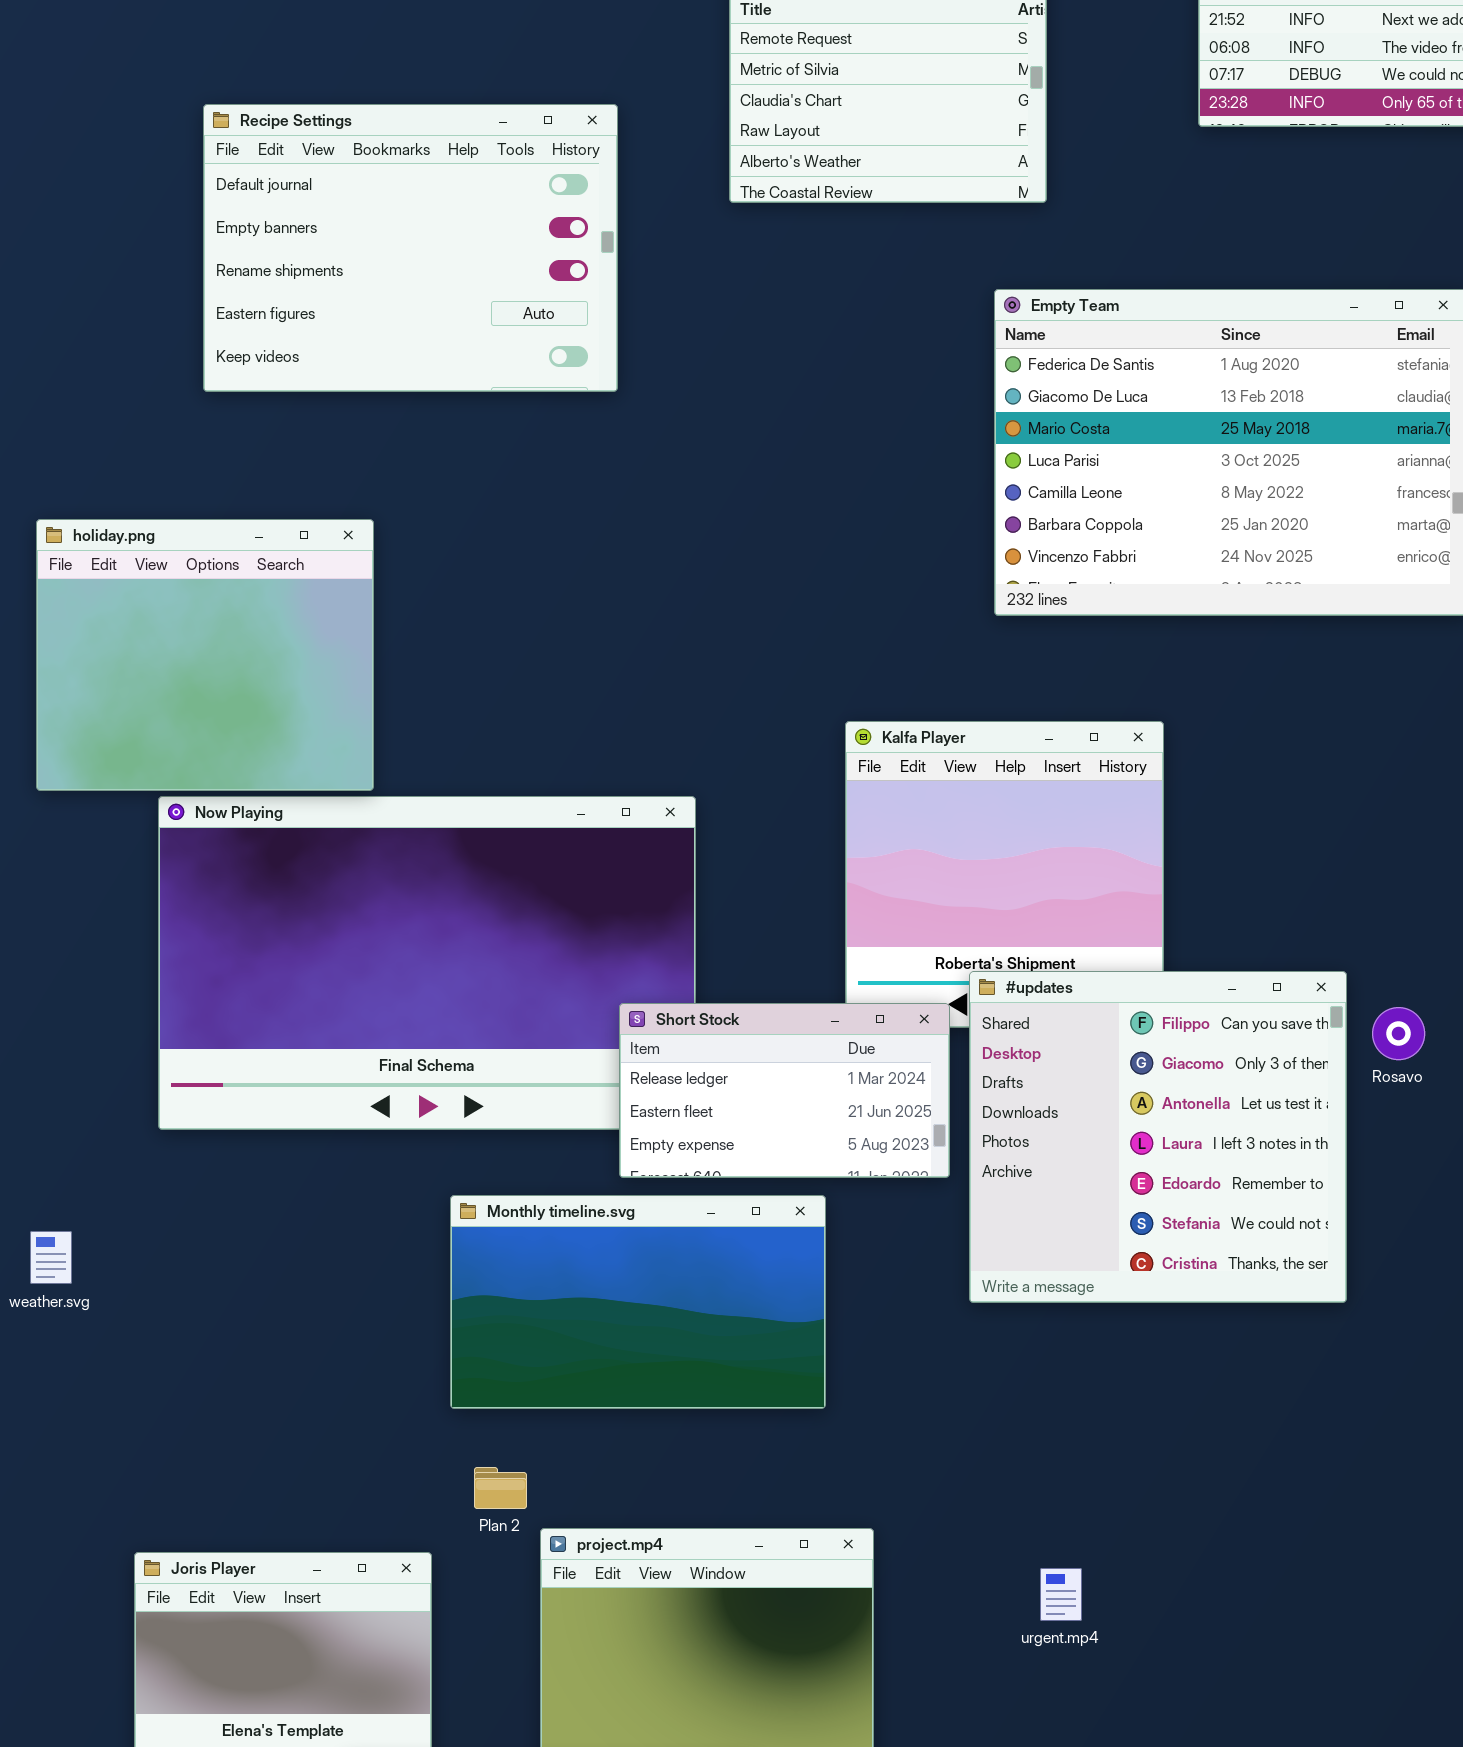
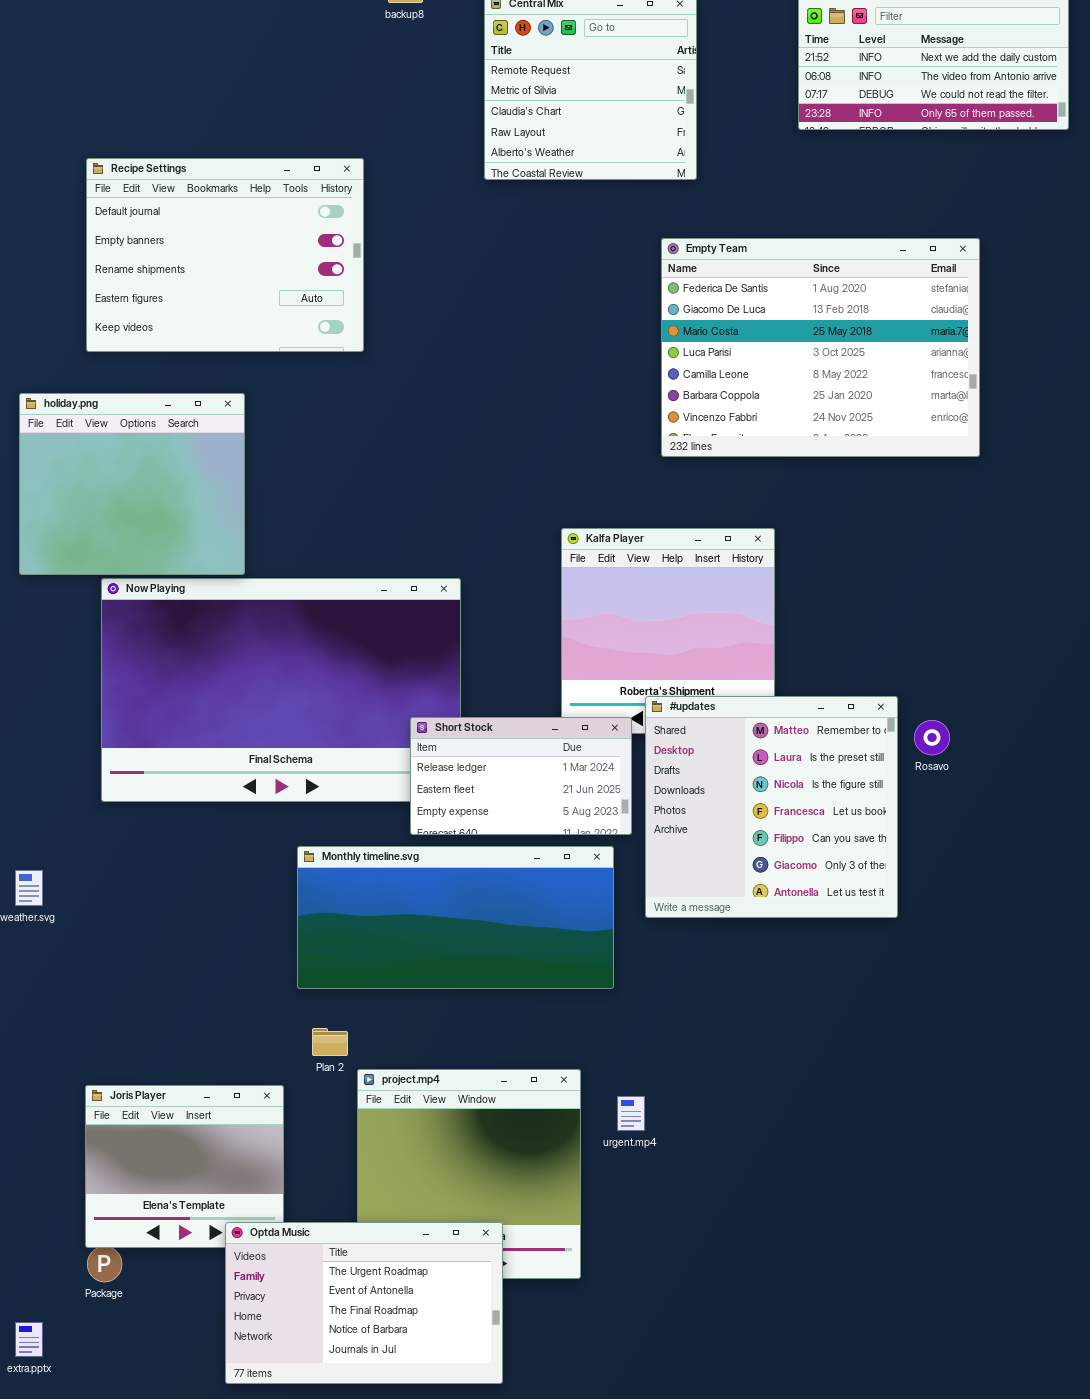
Recipe Settings: [203,104,618,392] -> [86,158,364,352], moved
#updates: [969,971,1347,1303] -> [645,696,898,918], scrolled up 4 rows
Monthly timeline.svg: [450,1195,826,1409] -> [297,846,614,989], resized
urgent.mp4: [1040,1568,1082,1621] -> [617,1096,645,1131], moved

